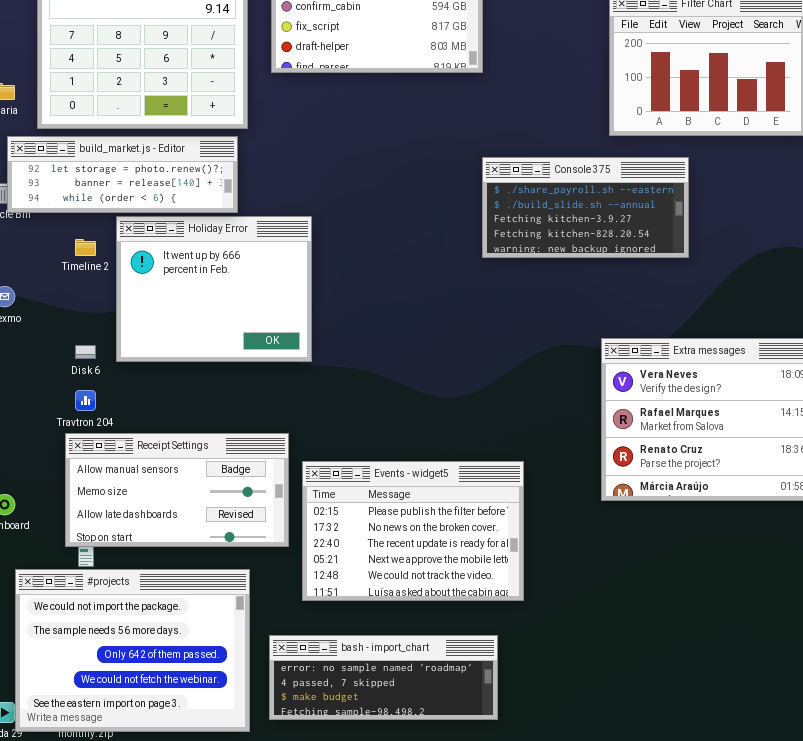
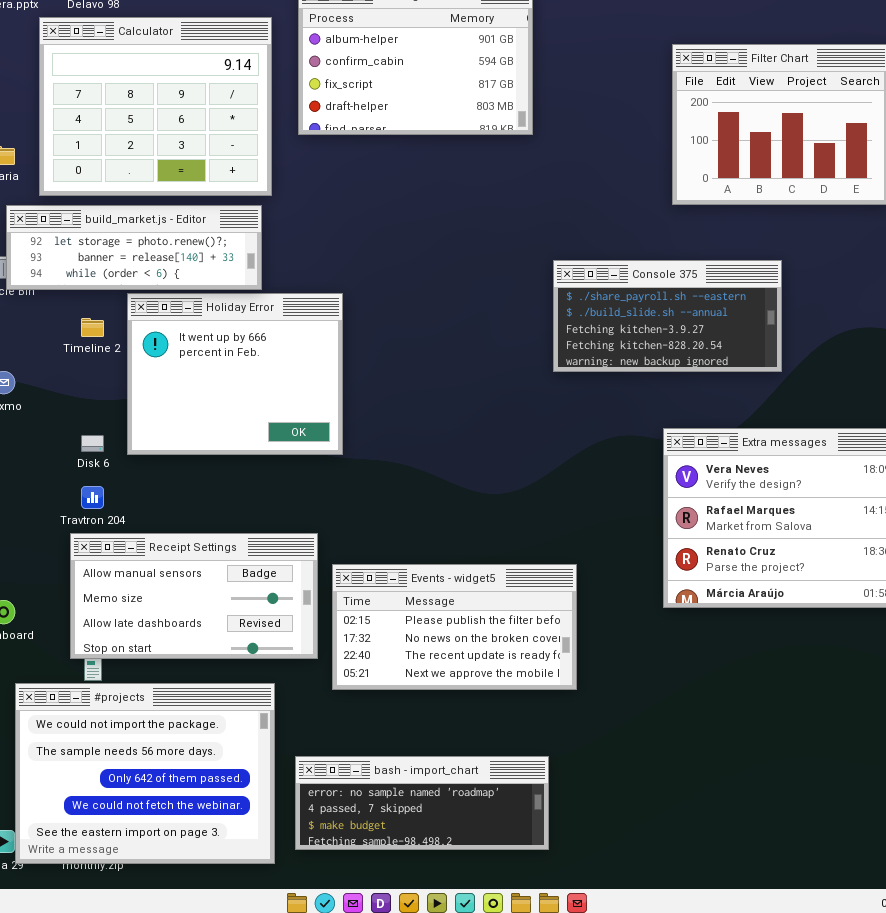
Console 375: [482,157,689,258] -> [553,260,782,372], moved
Events - widget5: [302,461,524,601] -> [332,564,577,690], resized

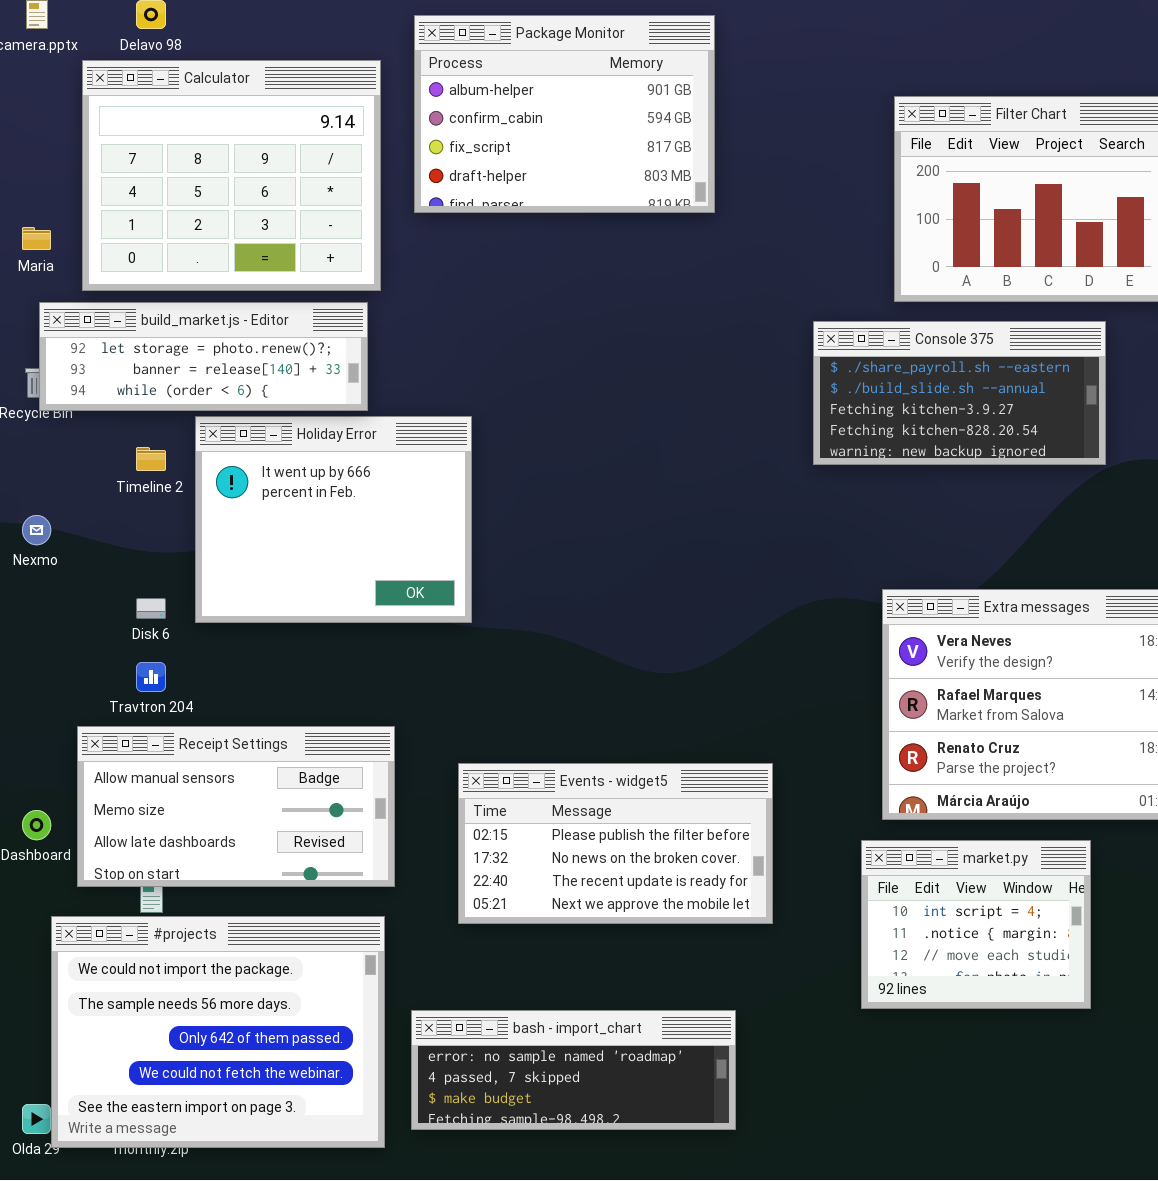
Console 375: [553,260,782,372] -> [813,321,1106,465], moved
Receipt Settings: [70,533,318,659] -> [77,726,395,887], moved
market.py: none -> [861,840,1091,1009], opened

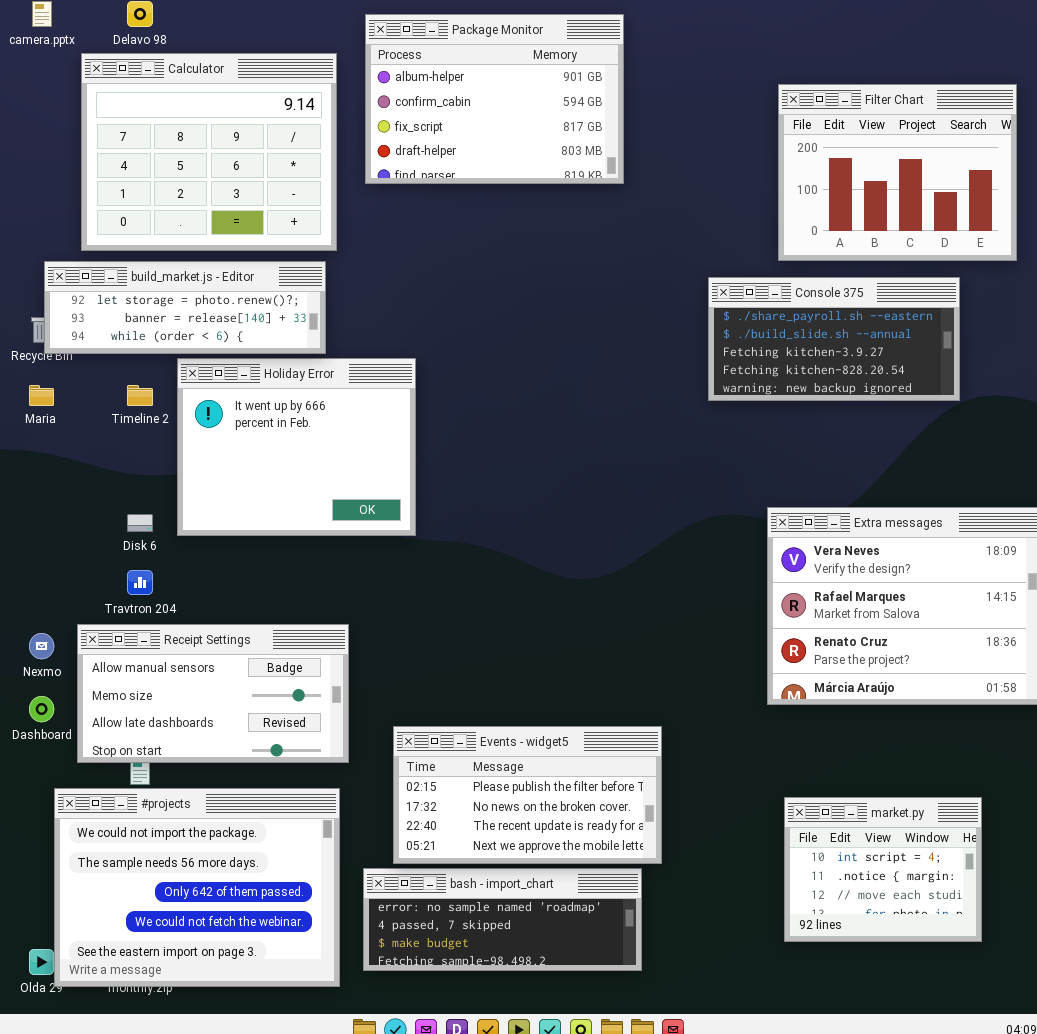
Maria: [22,227,51,250] -> [29,385,54,406], moved
Nexmo: [22,515,51,545] -> [29,633,54,659], moved
Events - widget5: [458,763,773,924] -> [393,726,662,864], moved
market.py: [861,840,1091,1009] -> [784,797,982,942], moved

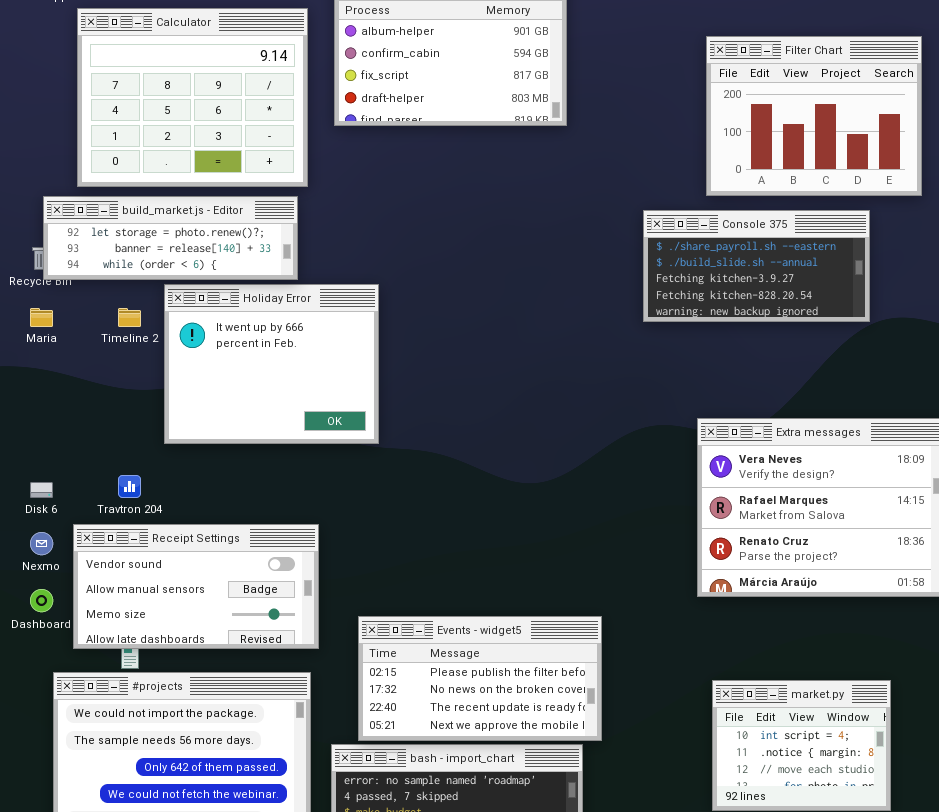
Disk 6: [127,514,153,532] -> [30,482,53,498], moved
Receipt Settings: [77,624,349,763] -> [73,524,319,649], scrolled up 1 row

